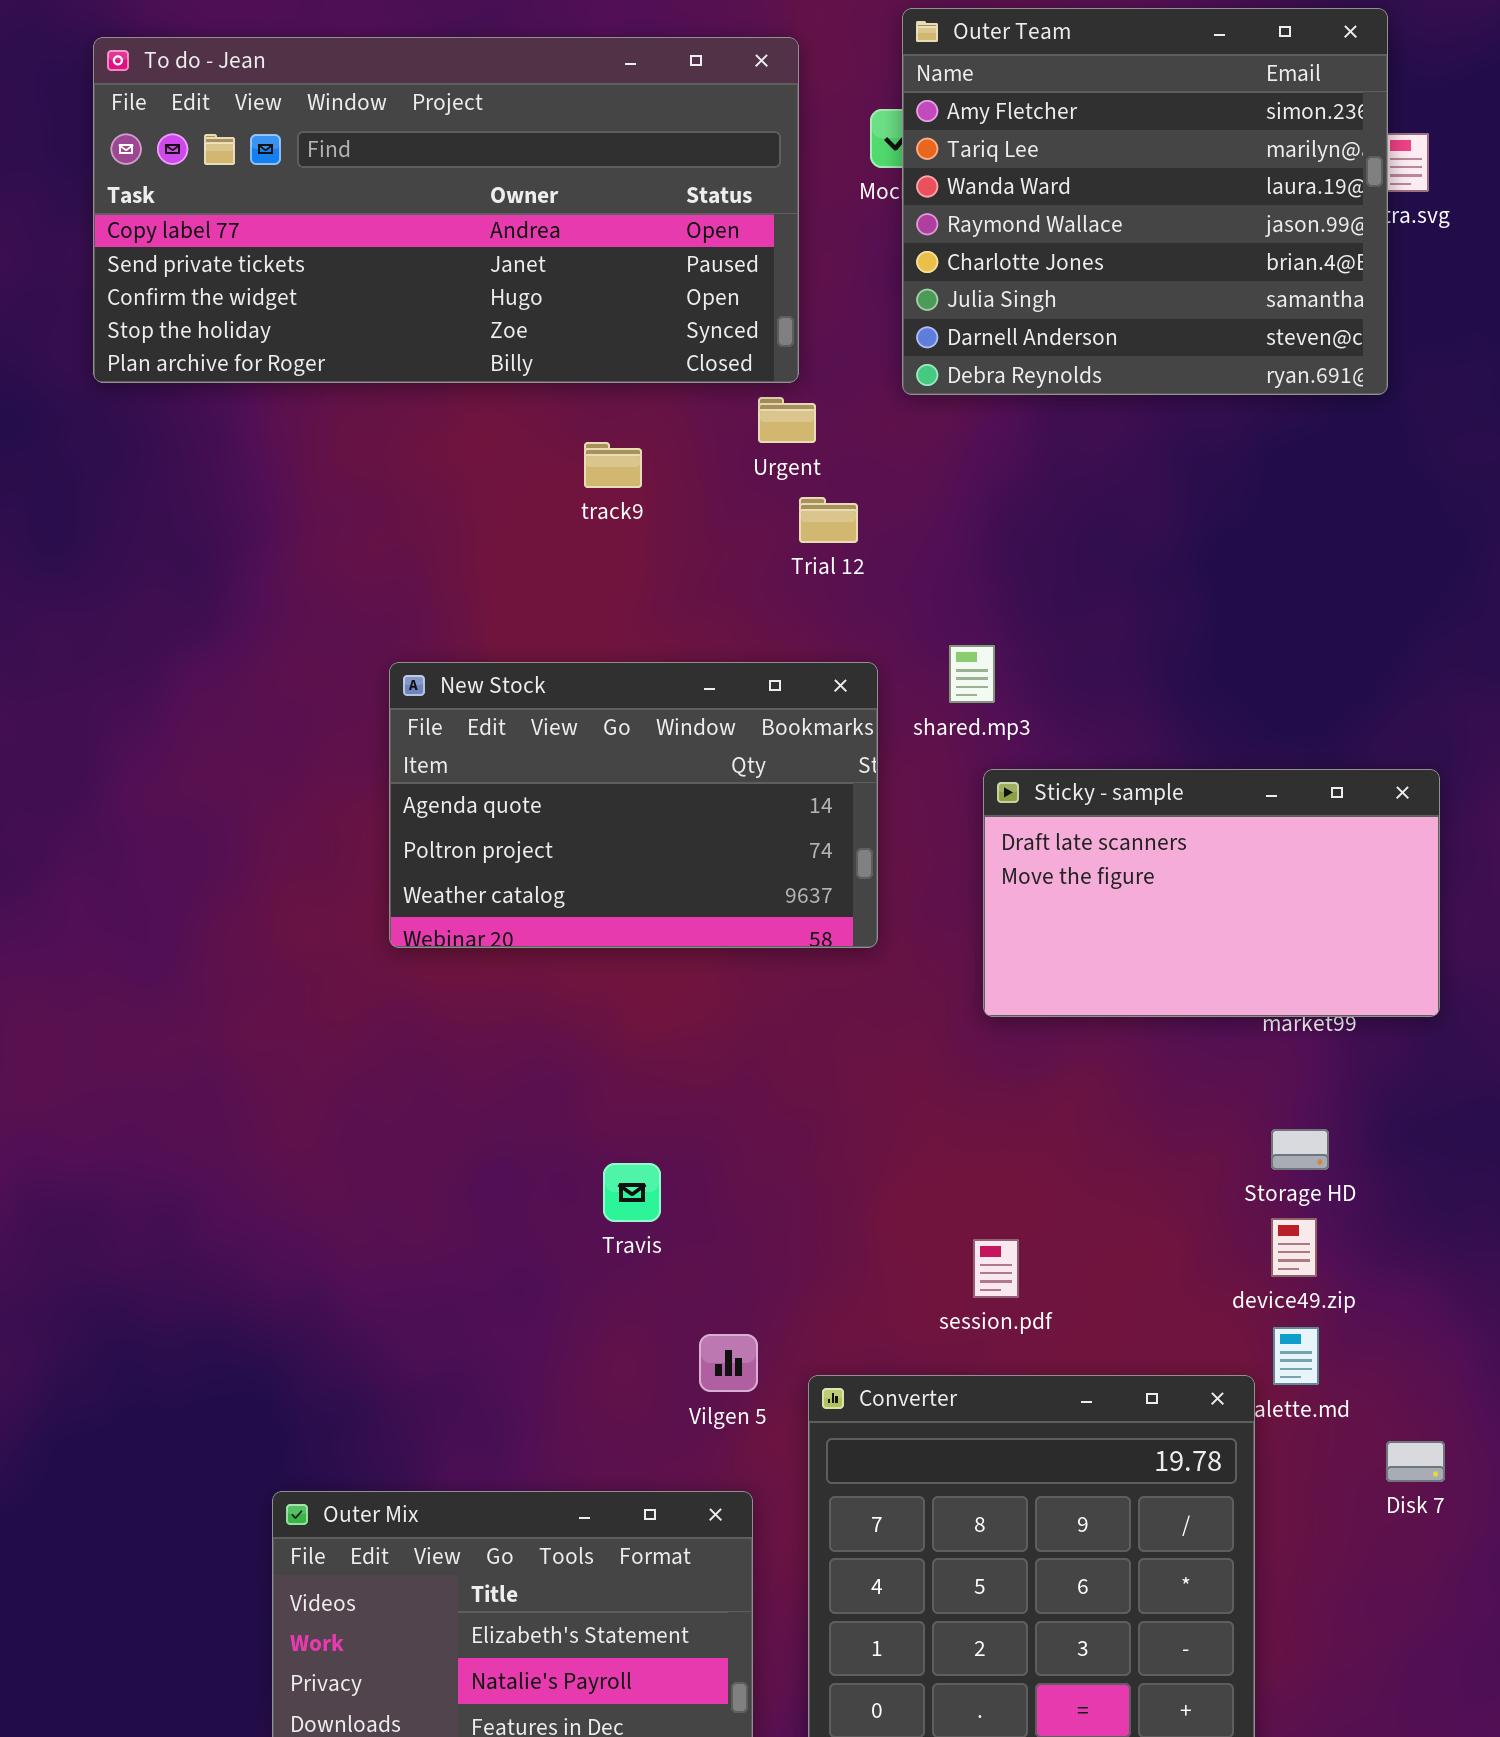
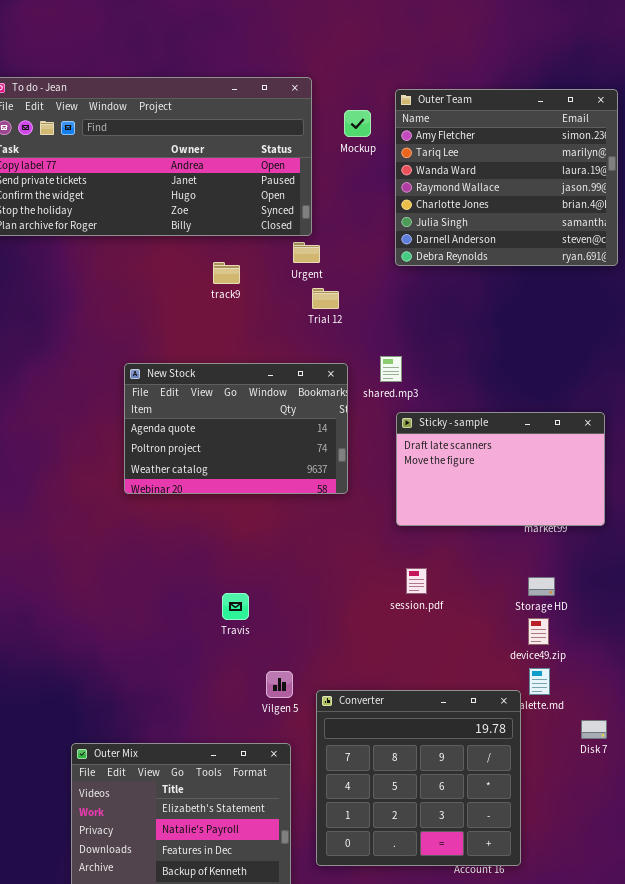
Outer Team: [902,8,1388,395] -> [395,89,618,266], moved
session.pdf: [973,1239,1019,1298] -> [406,568,427,594], moved

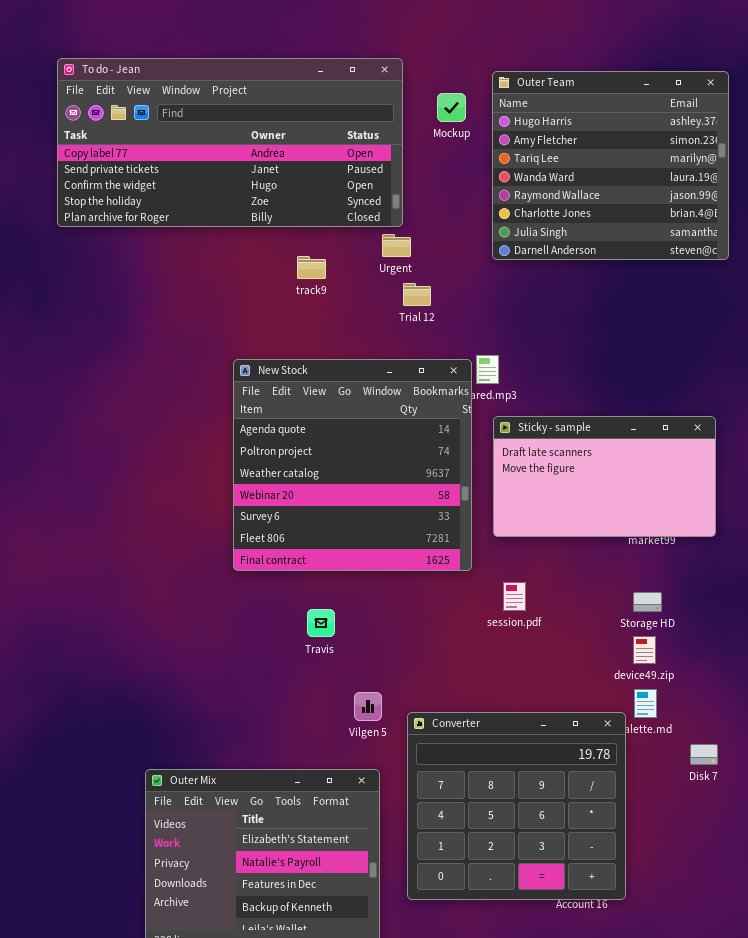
Outer Team: [395,89,618,266] -> [492,71,729,260], scrolled up 1 row
New Stock: [124,363,348,494] -> [233,359,472,571], moved, resized

